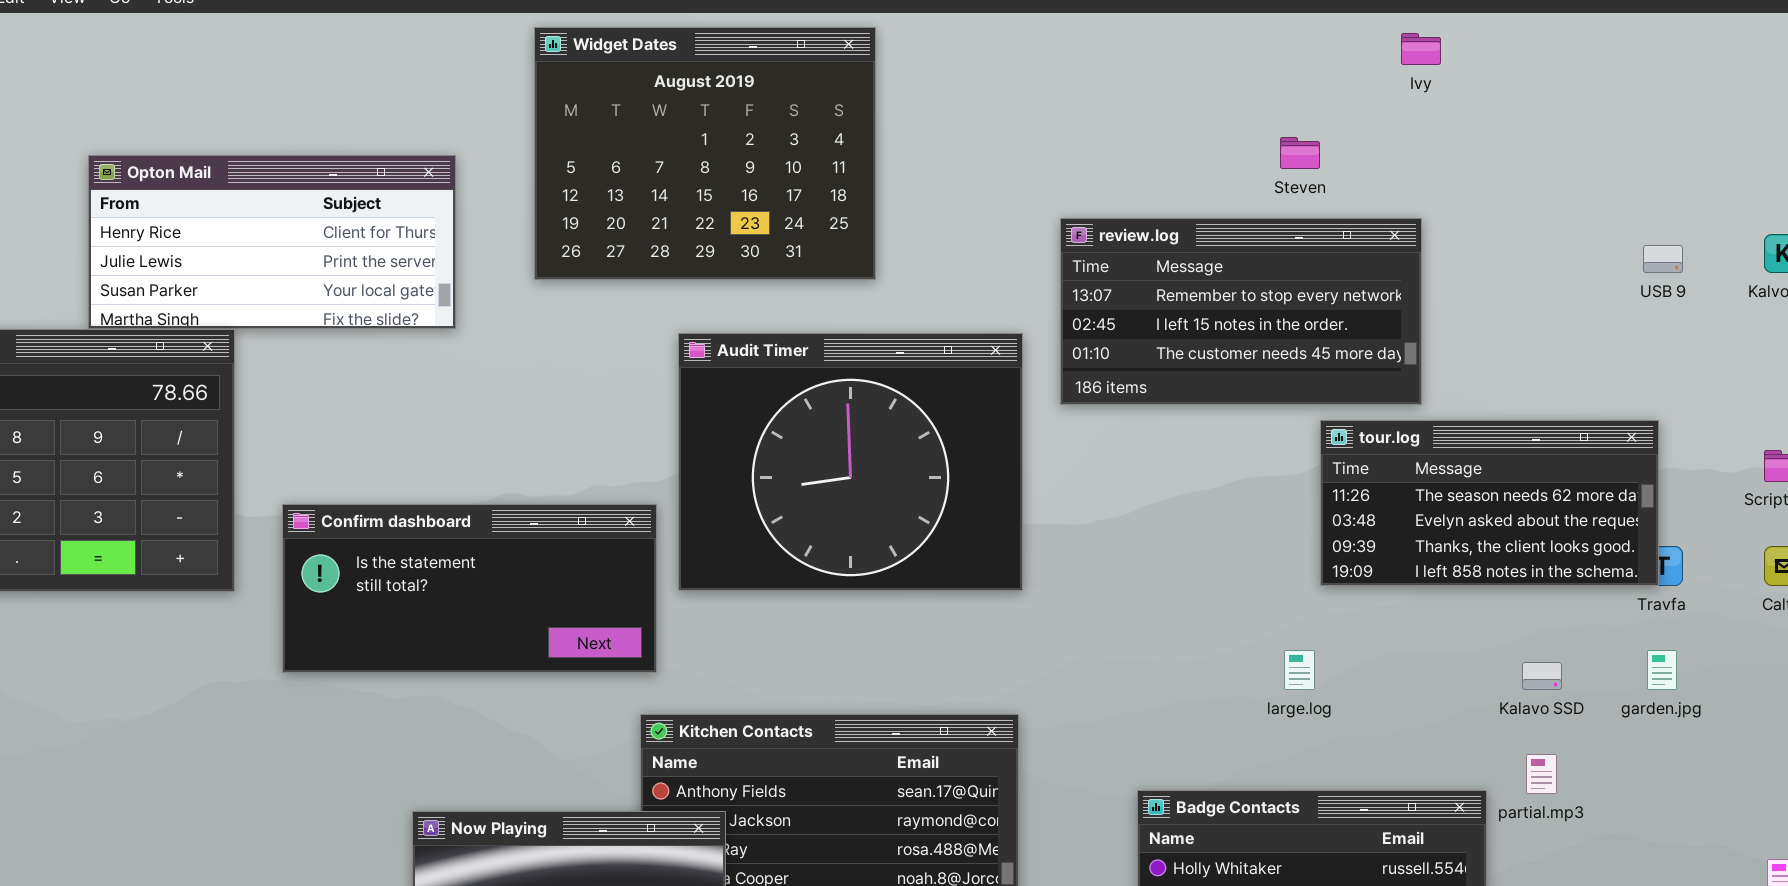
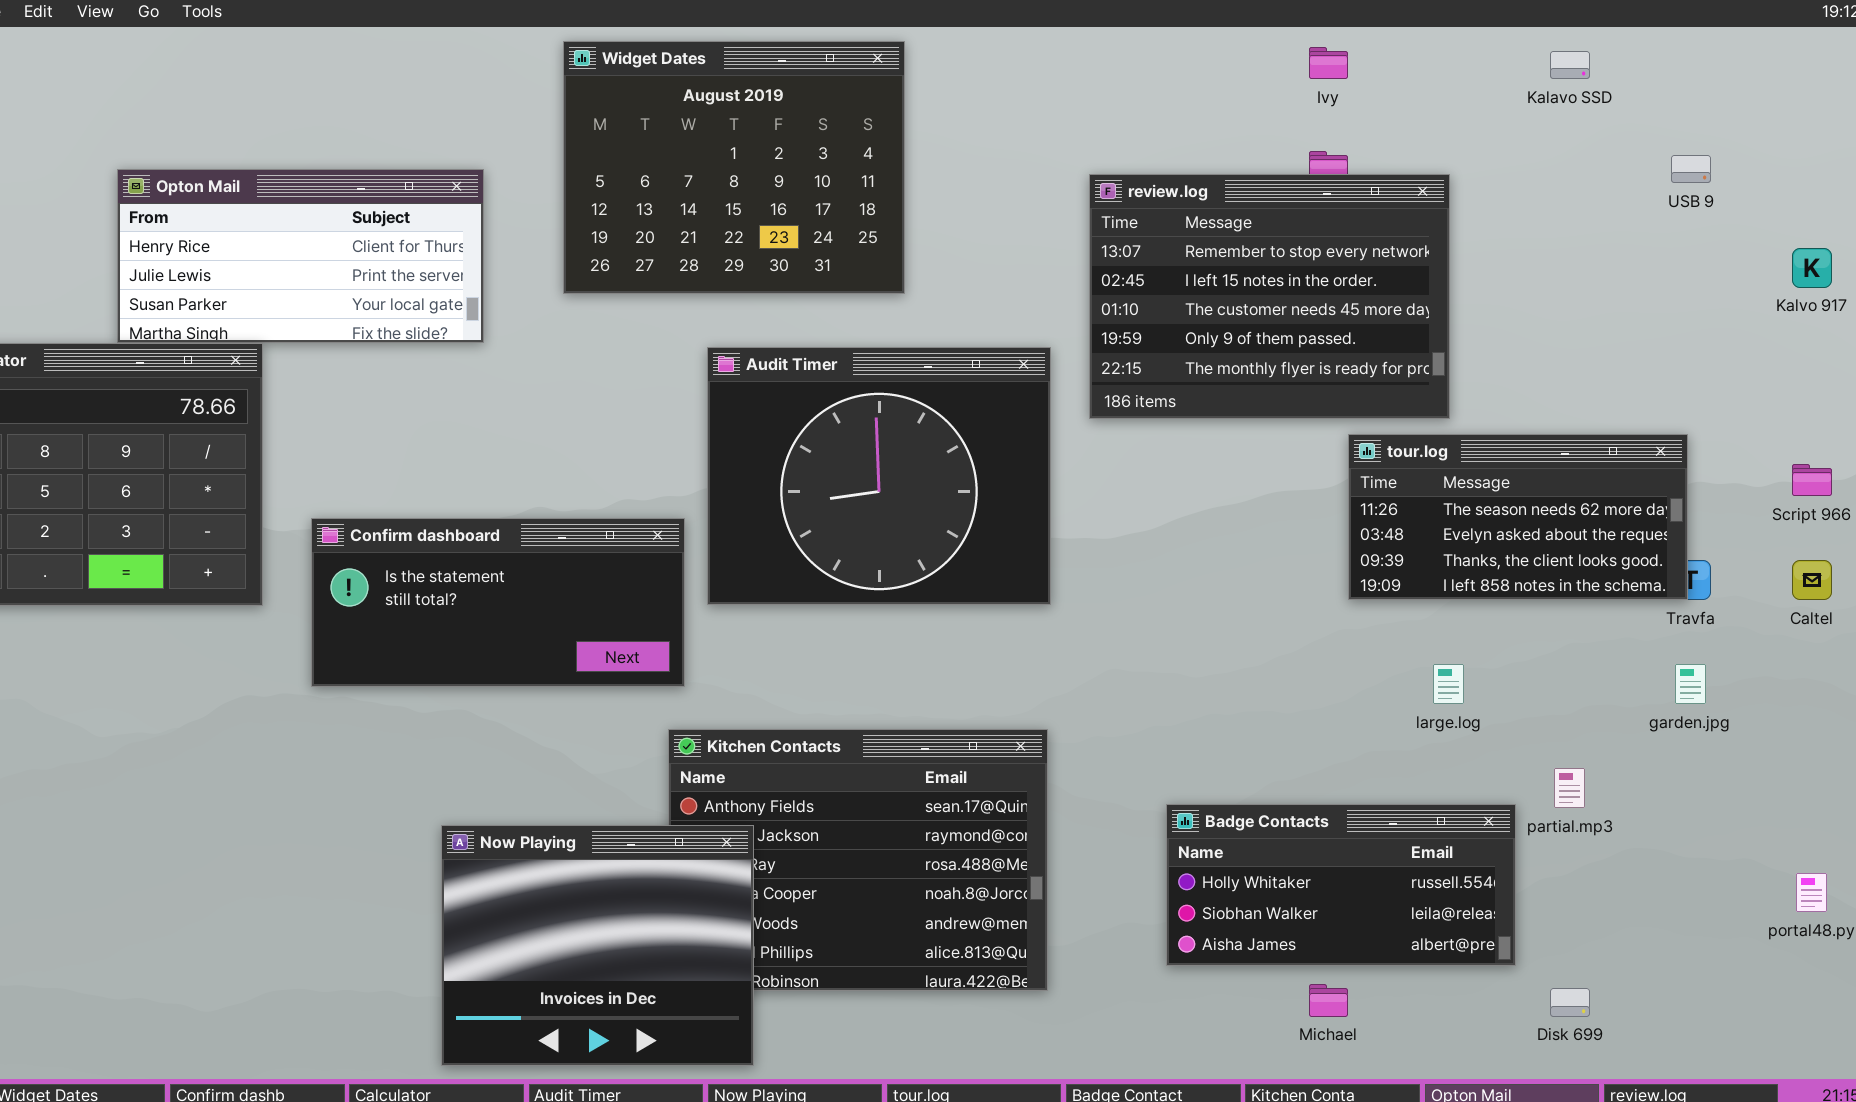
Ivy: [1401,33,1441,65] -> [1309,47,1348,79], moved
review.log: [1060,218,1422,405] -> [1089,174,1450,419], resized
USB 9: [1643,245,1683,273] -> [1671,155,1711,183], moved
large.log: [1284,650,1315,690] -> [1433,664,1464,704], moved
Kalavo SSD: [1522,662,1562,690] -> [1550,51,1590,79], moved

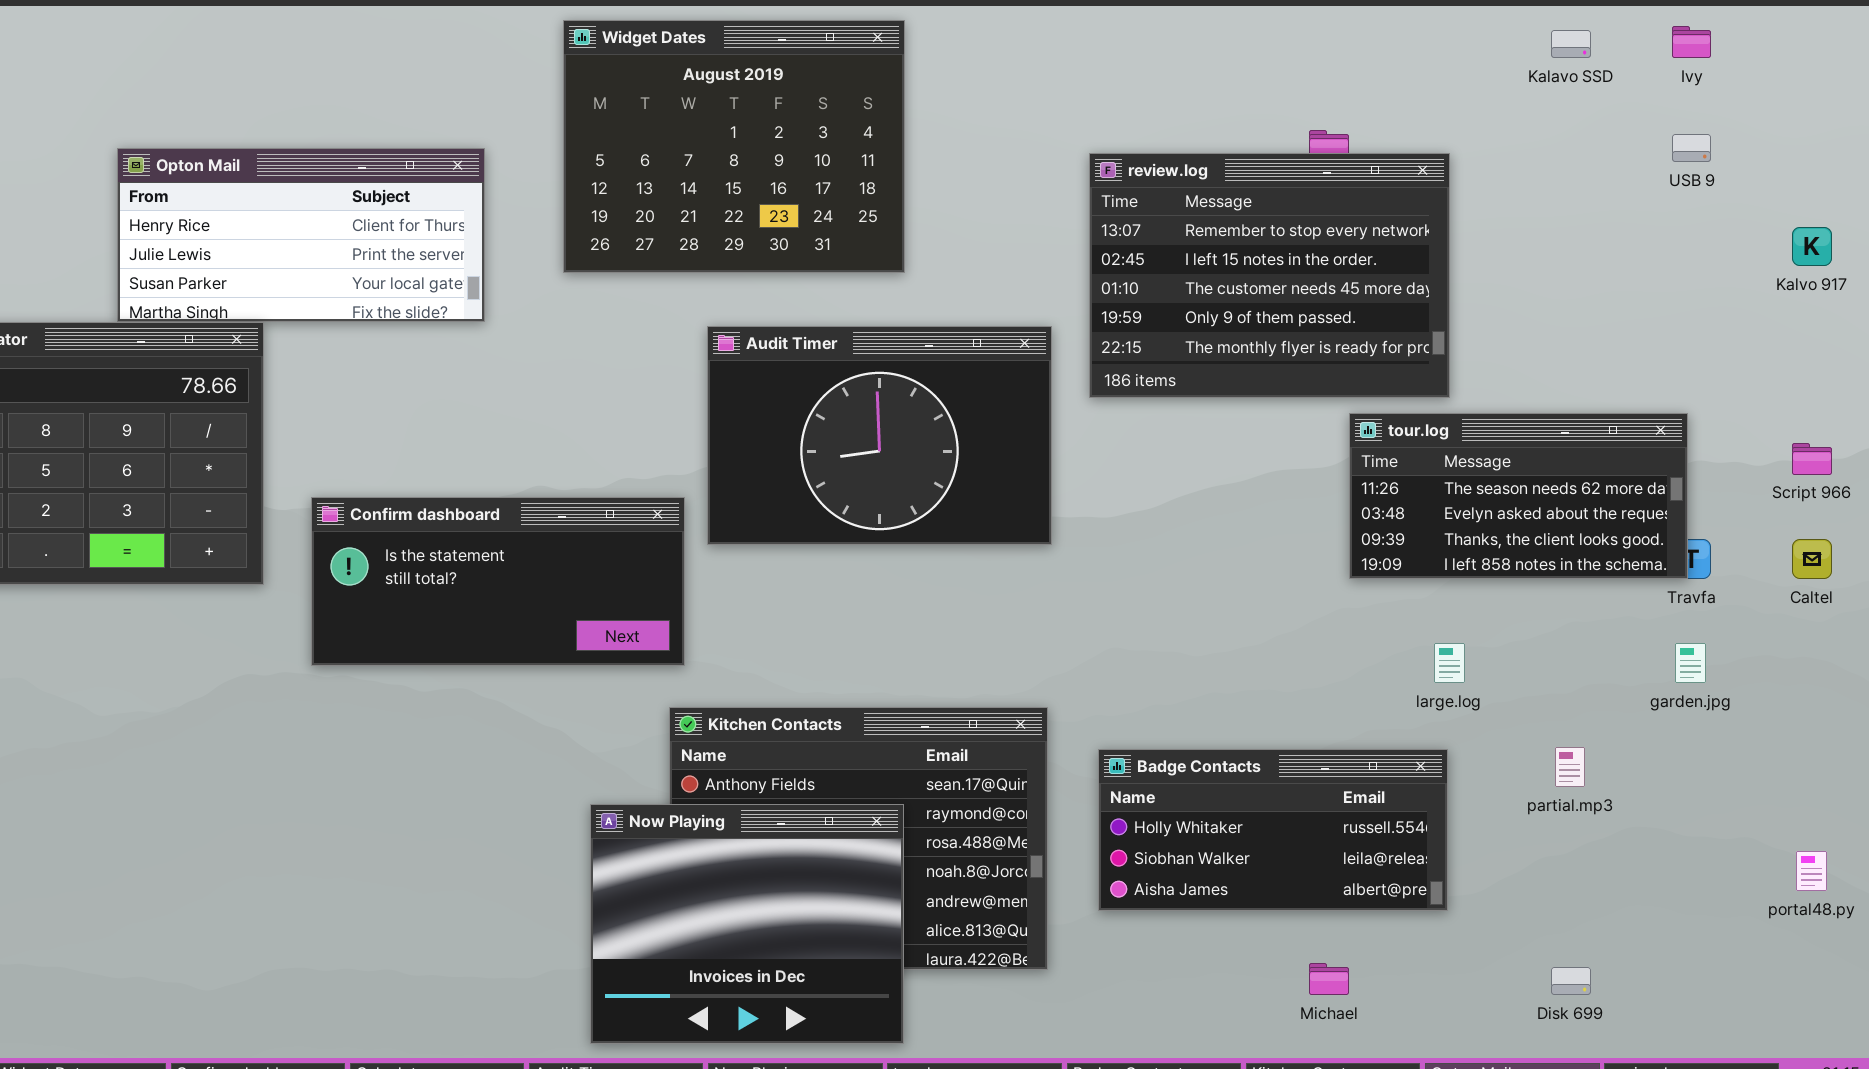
Ivy: [1309,47,1348,79] -> [1672,26,1711,58], moved
Audit Timer: [707,347,1051,605] -> [707,326,1052,545], resized
Badge Contacts: [1166,804,1516,966] -> [1098,749,1448,911], moved
Now Playing: [441,825,754,1066] -> [590,804,904,1044], moved

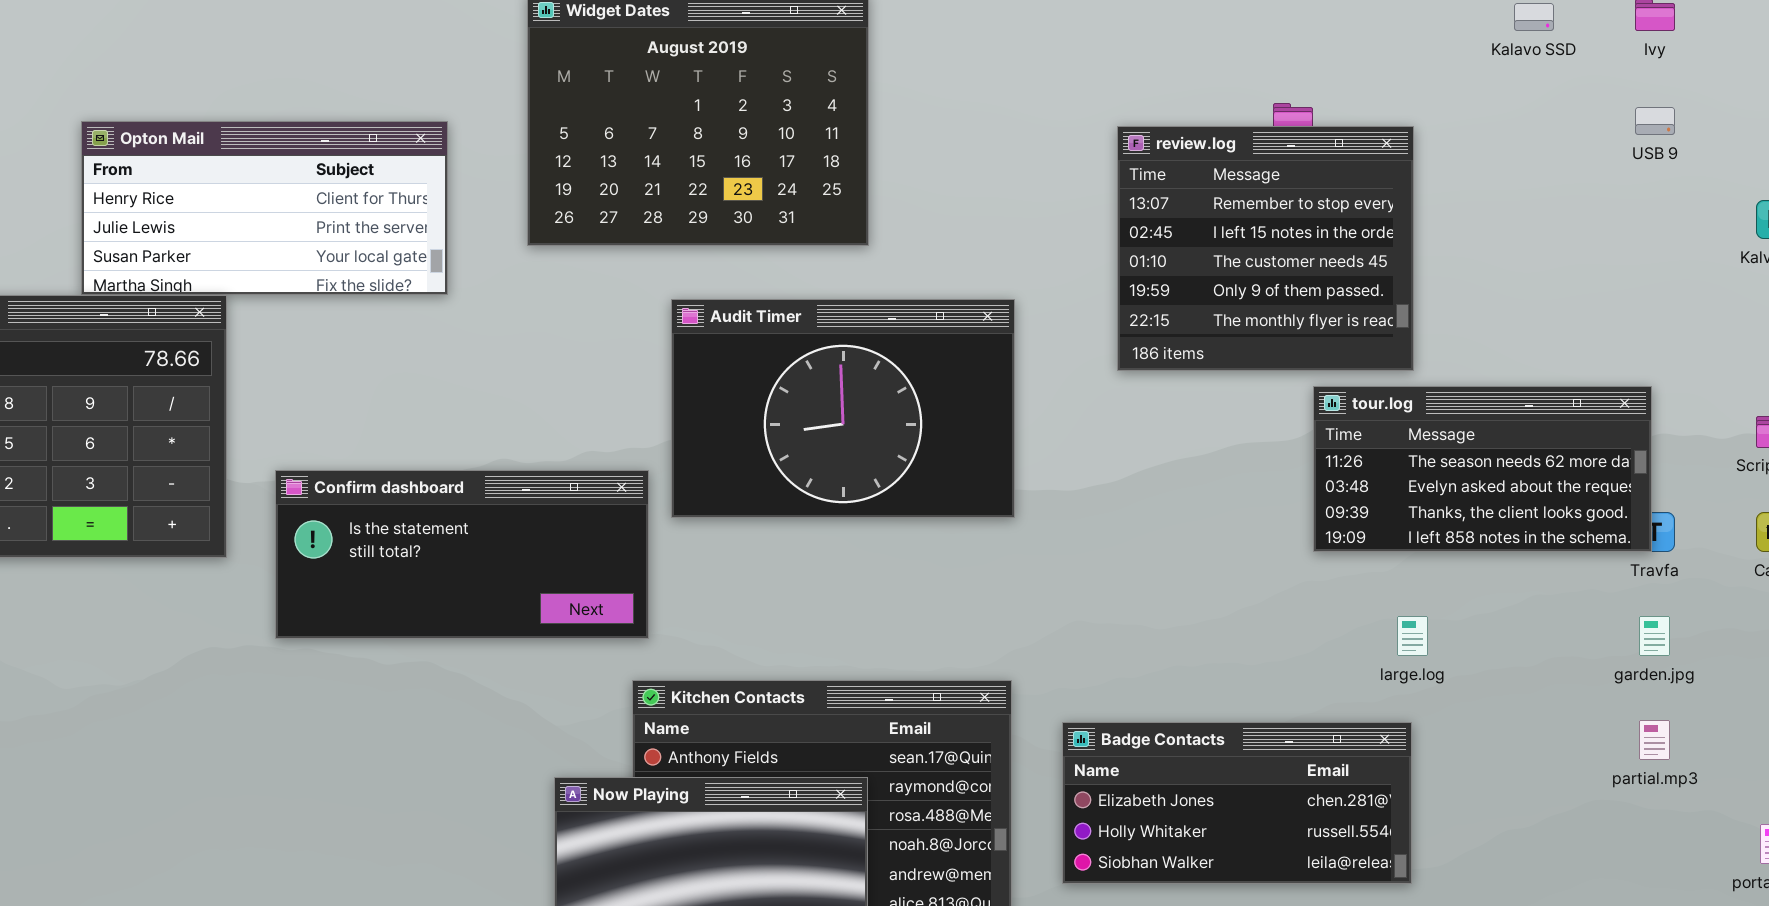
review.log: [1089,153,1450,398] -> [1117,126,1414,371], resized
partial.mp3: [1555,747,1585,787] -> [1639,720,1670,760], moved
Badge Contacts: [1098,749,1448,911] -> [1062,722,1412,884], scrolled up 1 row

